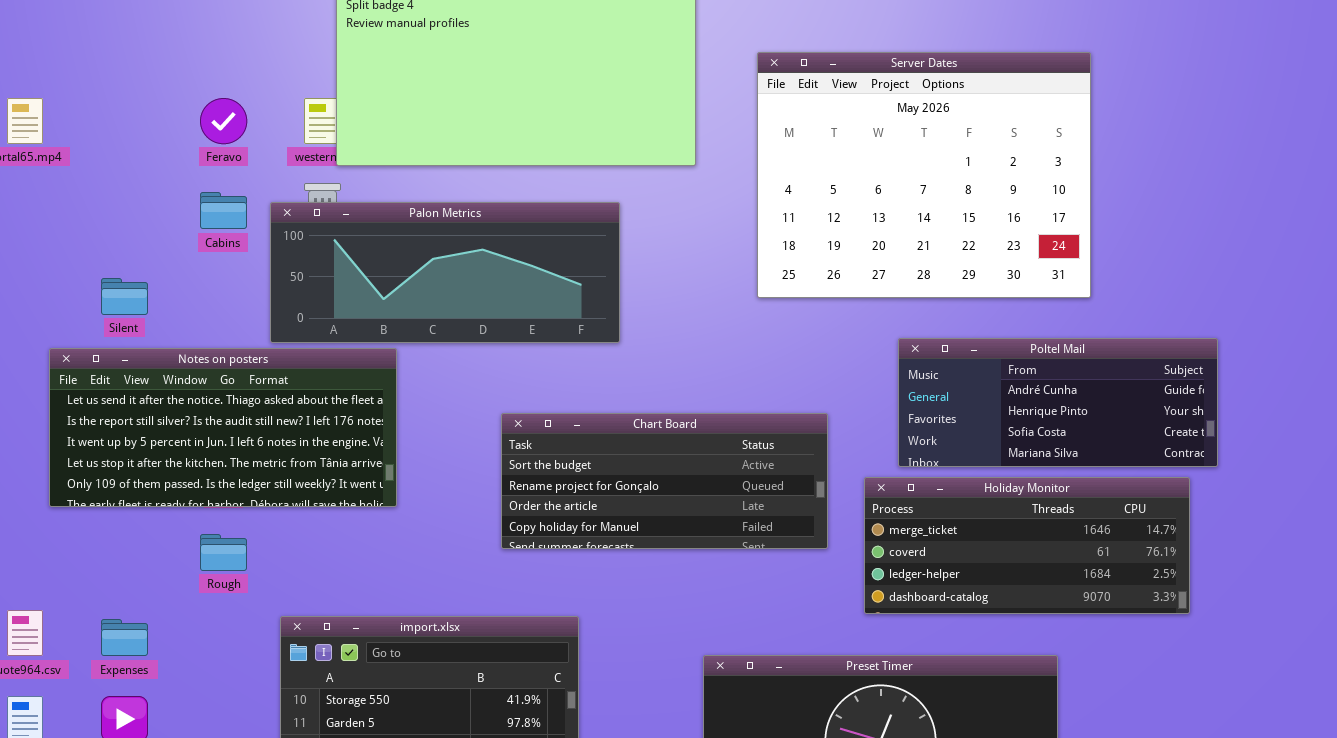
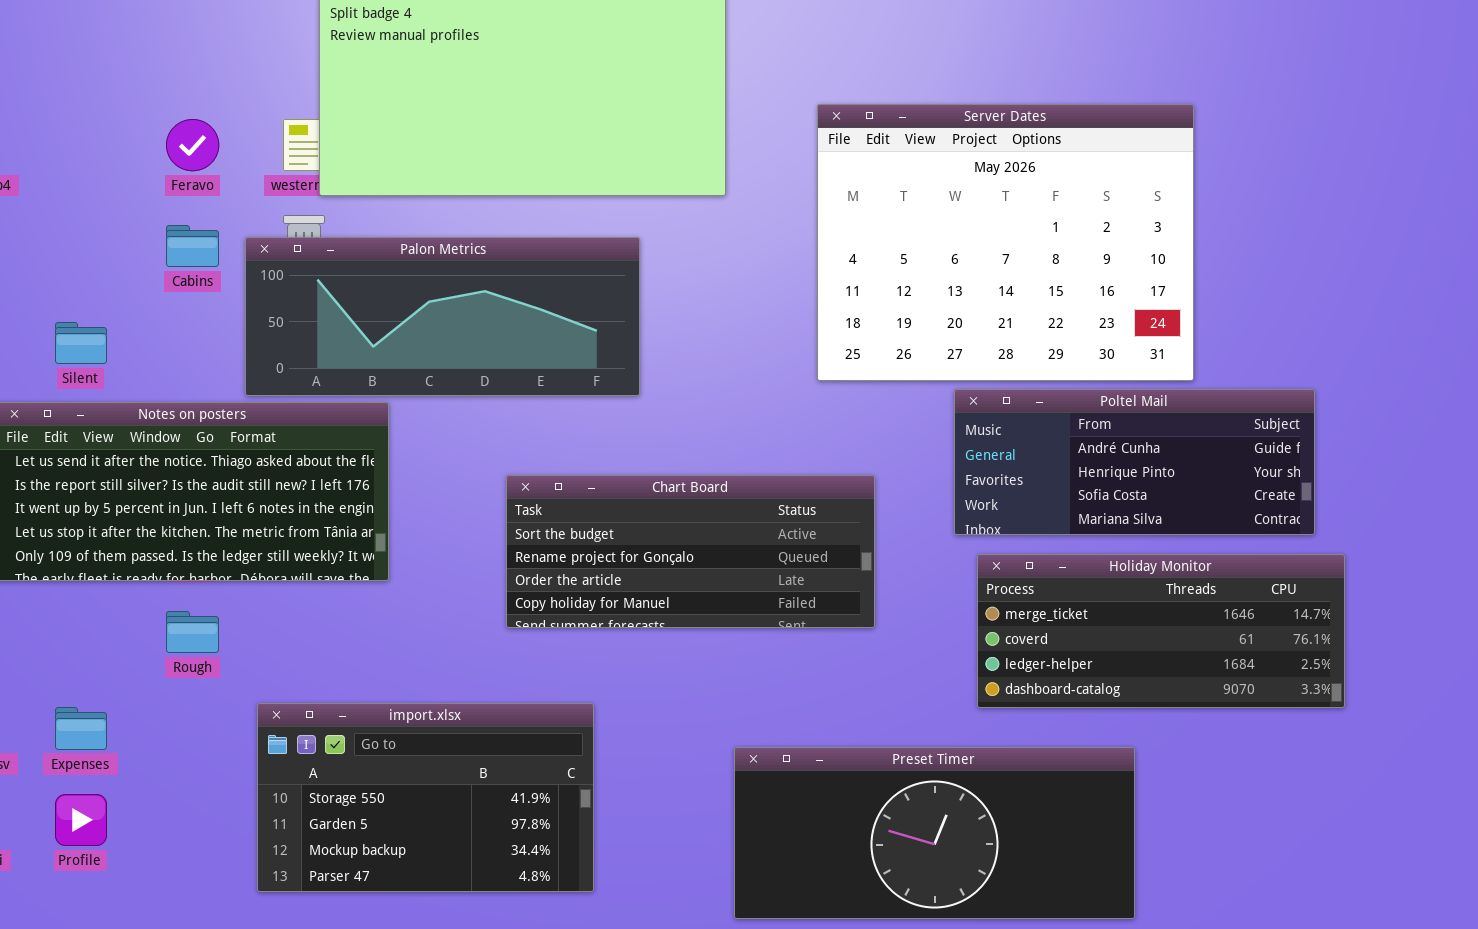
Server Dates: [757,52,1091,298] -> [817,104,1194,381], moved
Holiday Monitor: [864,477,1190,614] -> [977,554,1345,708], moved

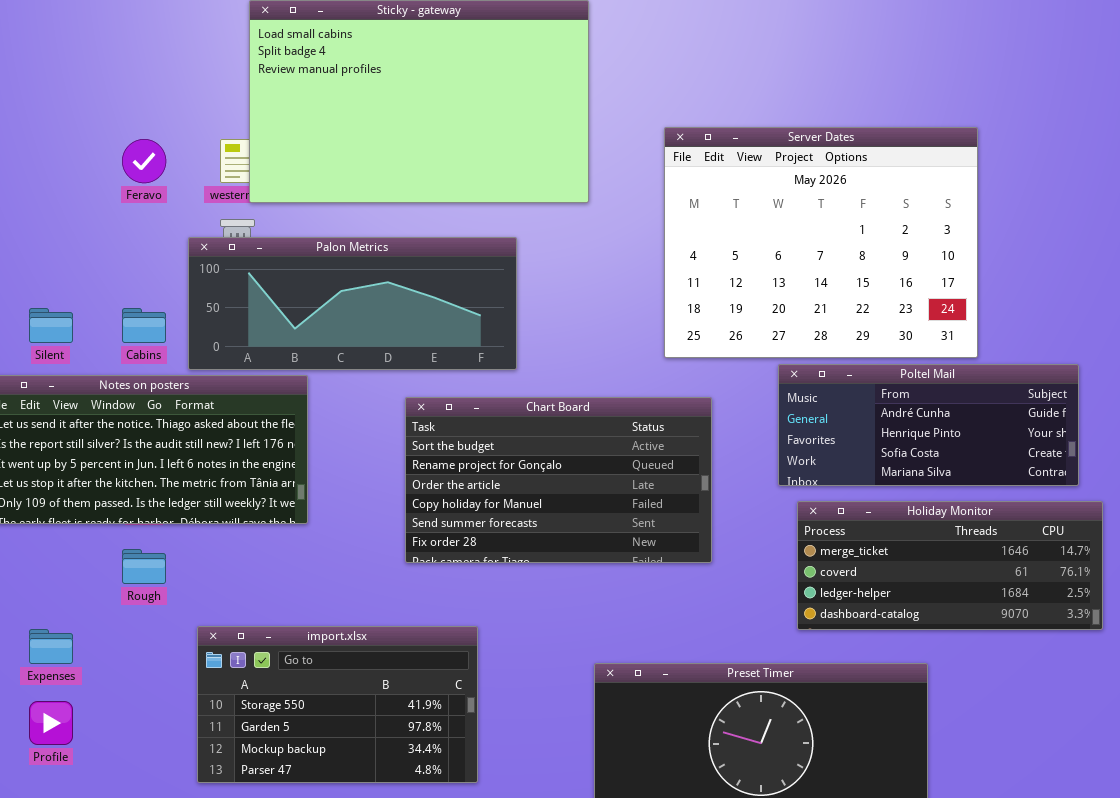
Cabins: [166,225,219,267] -> [122,308,166,343], moved
Chart Board: [506,475,875,628] -> [405,397,712,563], resized

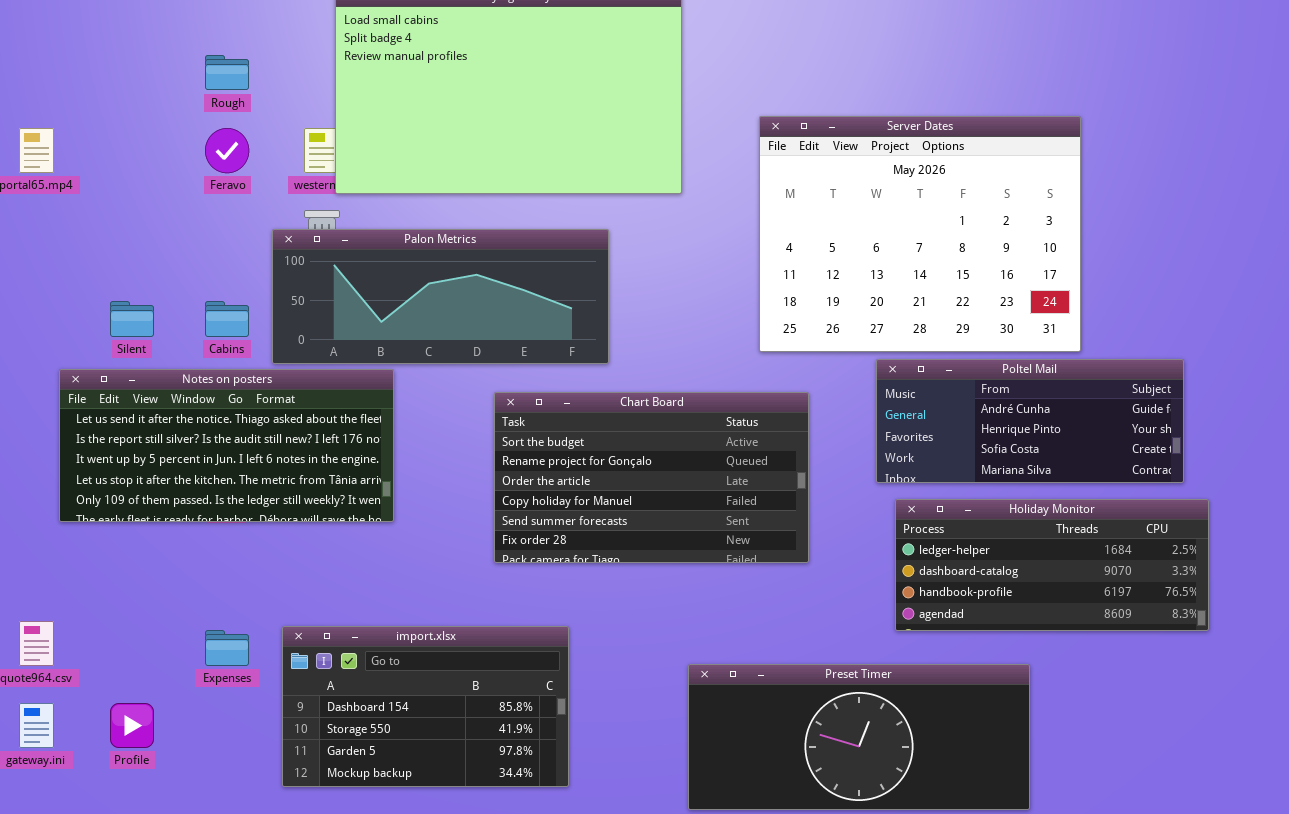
Holiday Monitor: [797,501,1103,630] -> [895,499,1209,631], scrolled down 2 rows
Rough: [122,549,166,584] -> [205,55,249,90], moved
import.xlsx: [197,626,478,783] -> [282,626,569,787], scrolled up 1 row
Expenses: [29,629,73,664] -> [205,630,249,666], moved

